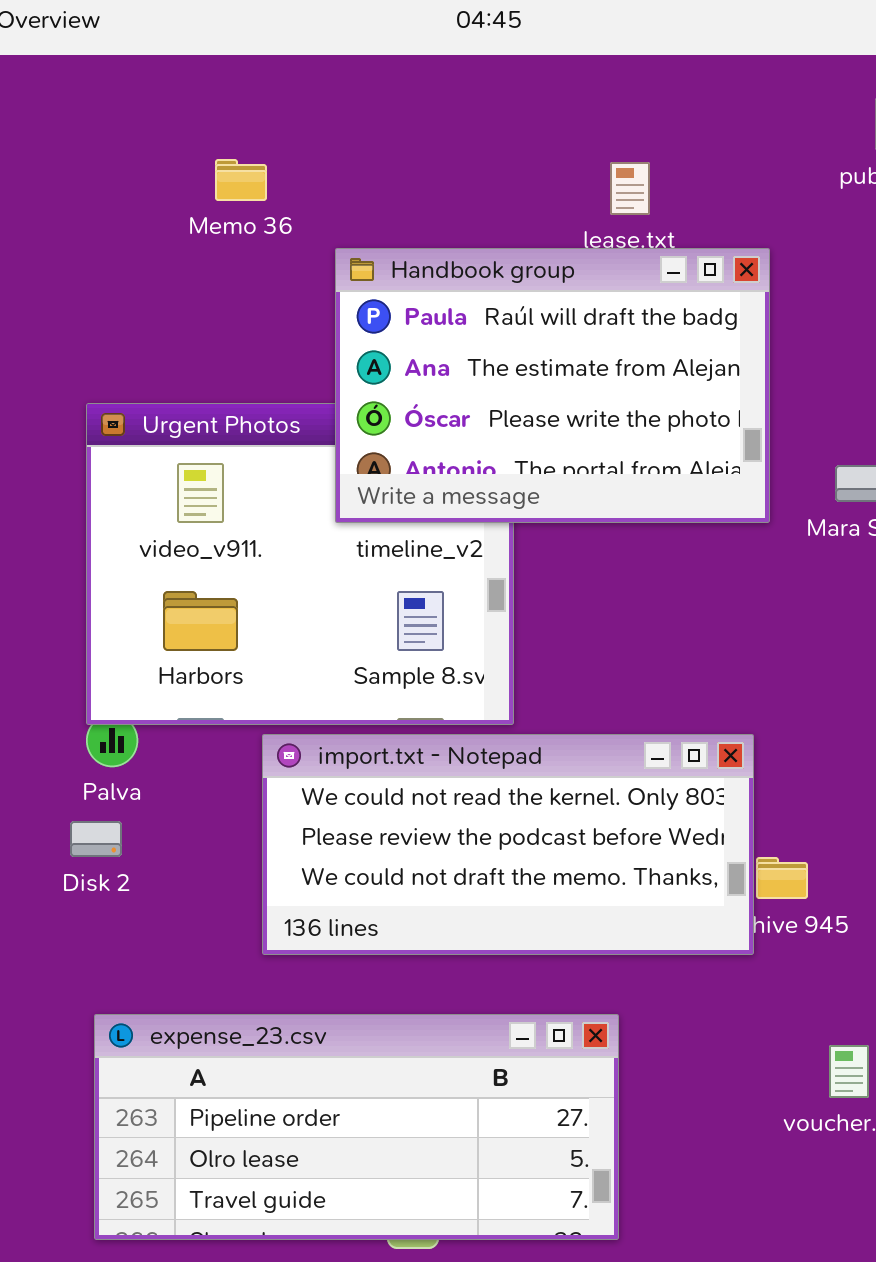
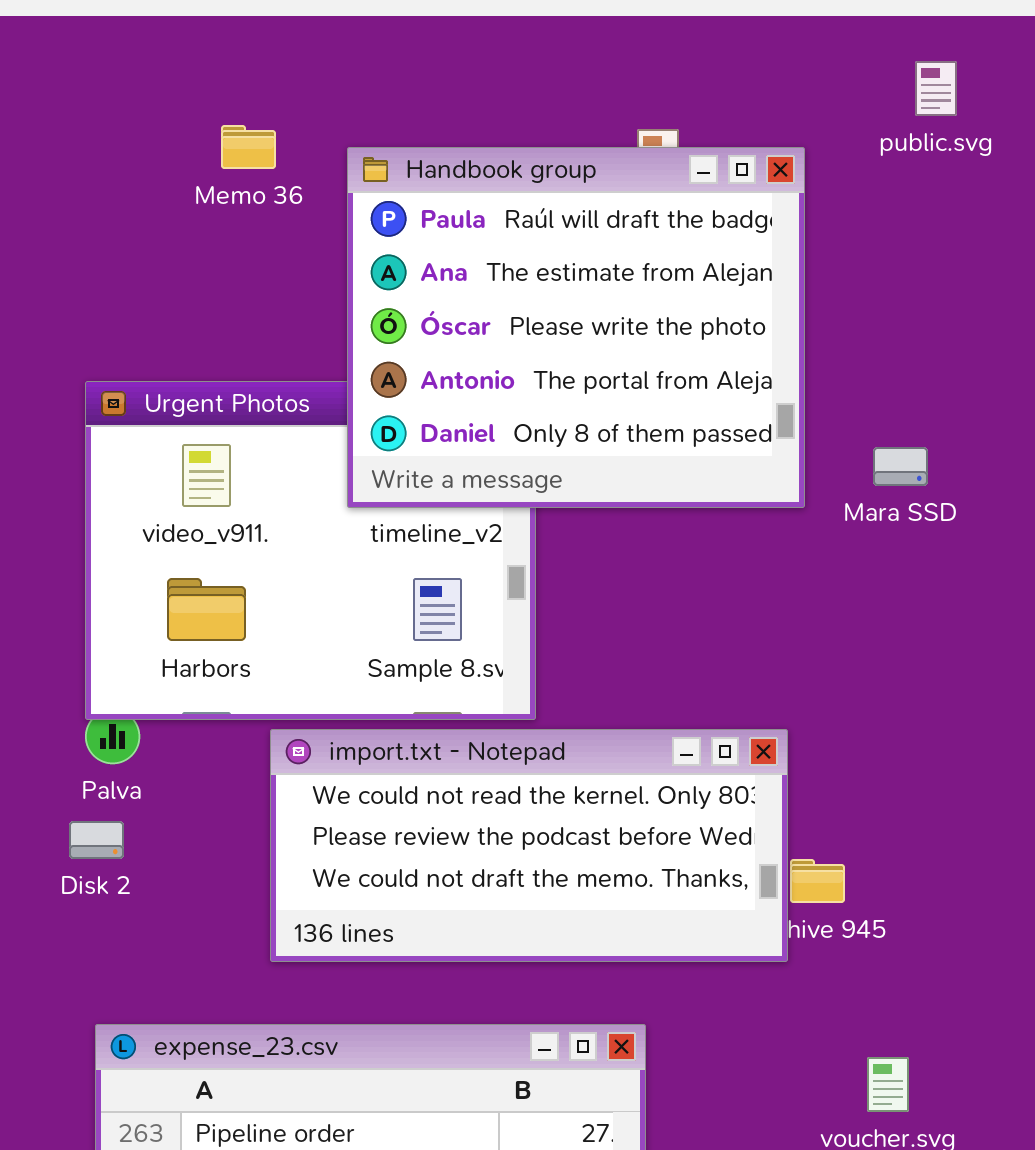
Handbook group: [335,248,770,523] -> [347,147,805,508], resized

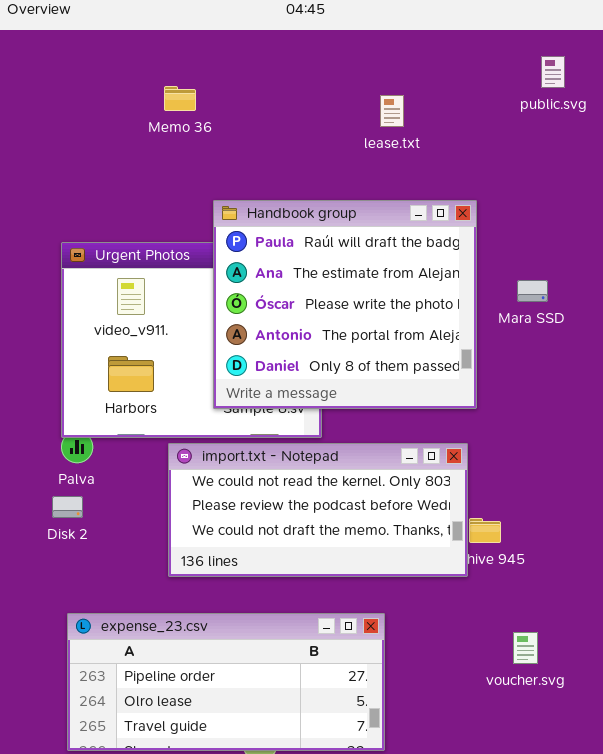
Memo 36: [221,125,276,169] -> [164,86,196,111], moved
Handbook group: [347,147,805,508] -> [213,200,477,409], moved

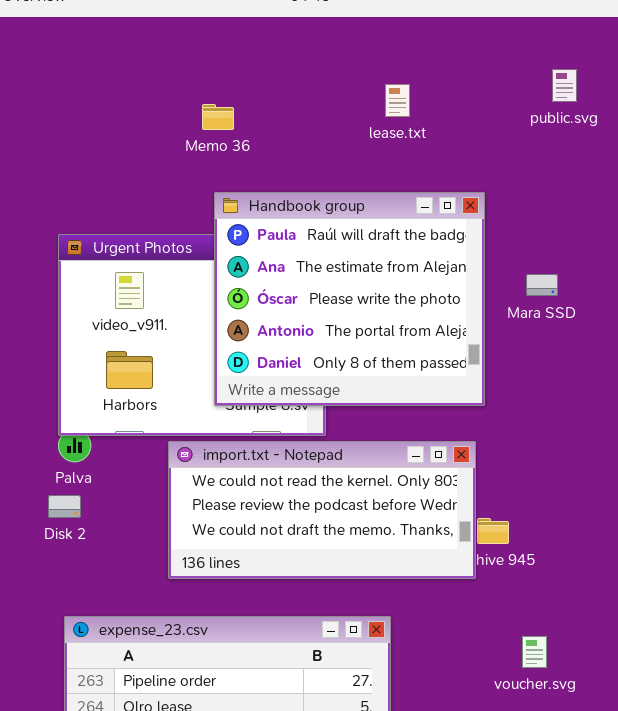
public.svg: [541,56,565,88] -> [552,69,577,102], moved
Memo 36: [164,86,196,111] -> [202,104,234,130], moved

